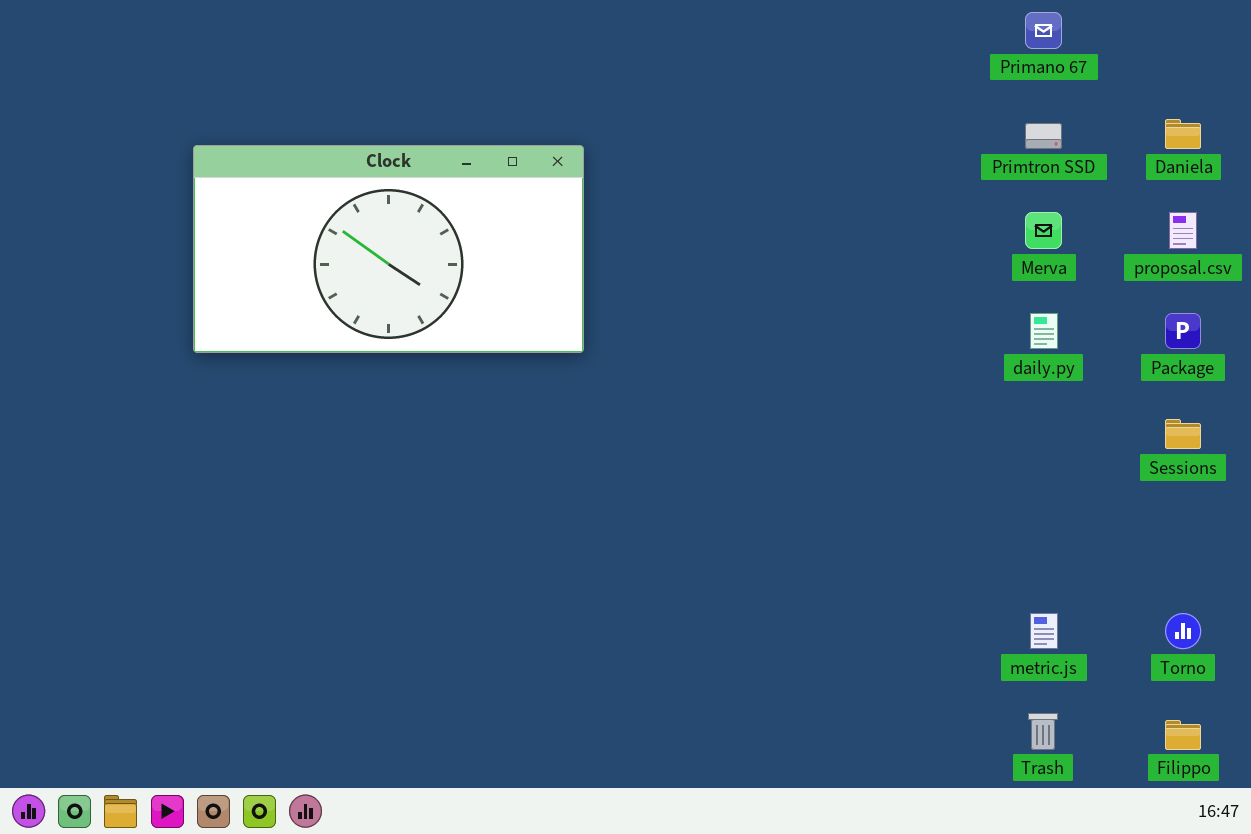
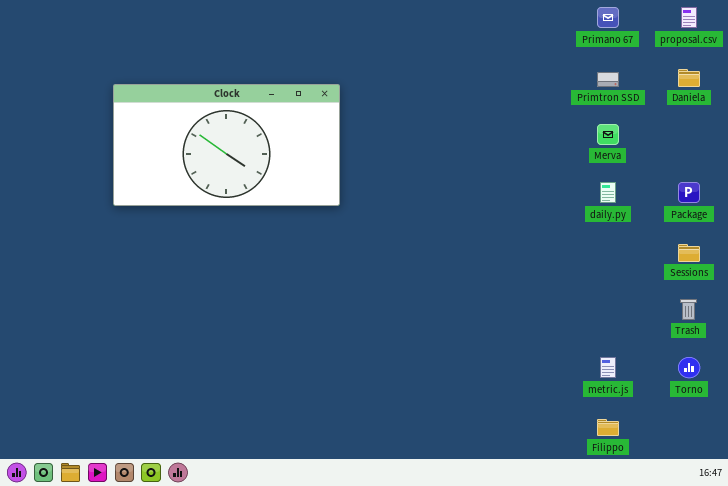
proposal.csv: [1169,212,1197,249] -> [681,7,697,28], moved
Trash: [1028,713,1058,750] -> [680,299,697,320], moved
Filippo: [1165,720,1201,750] -> [597,419,619,436], moved

